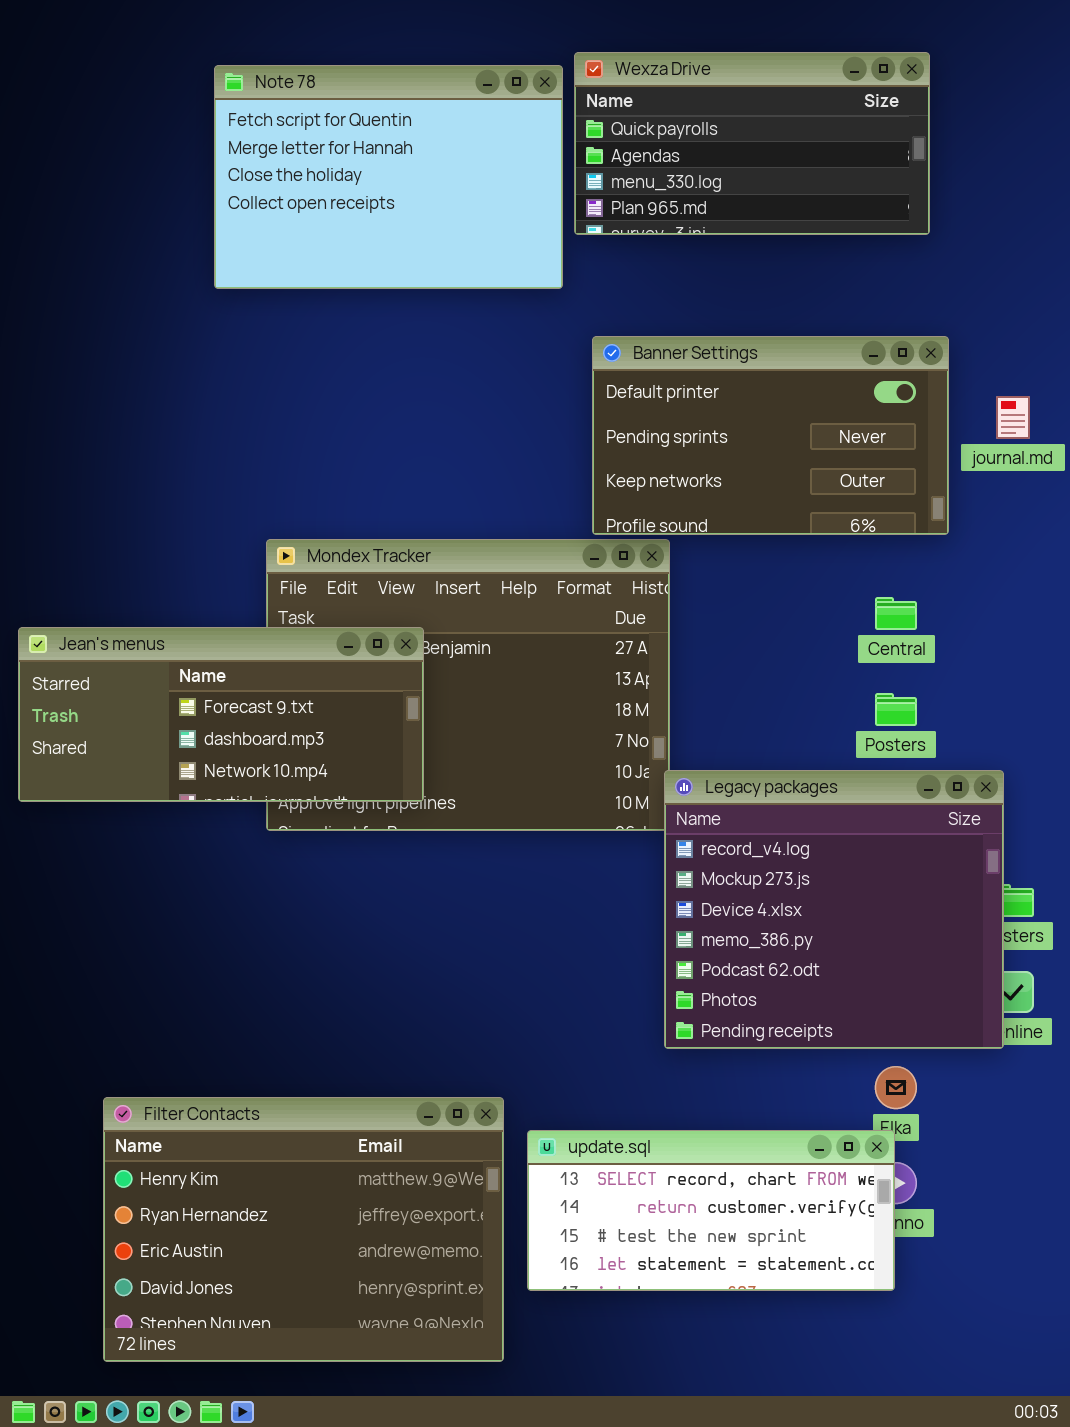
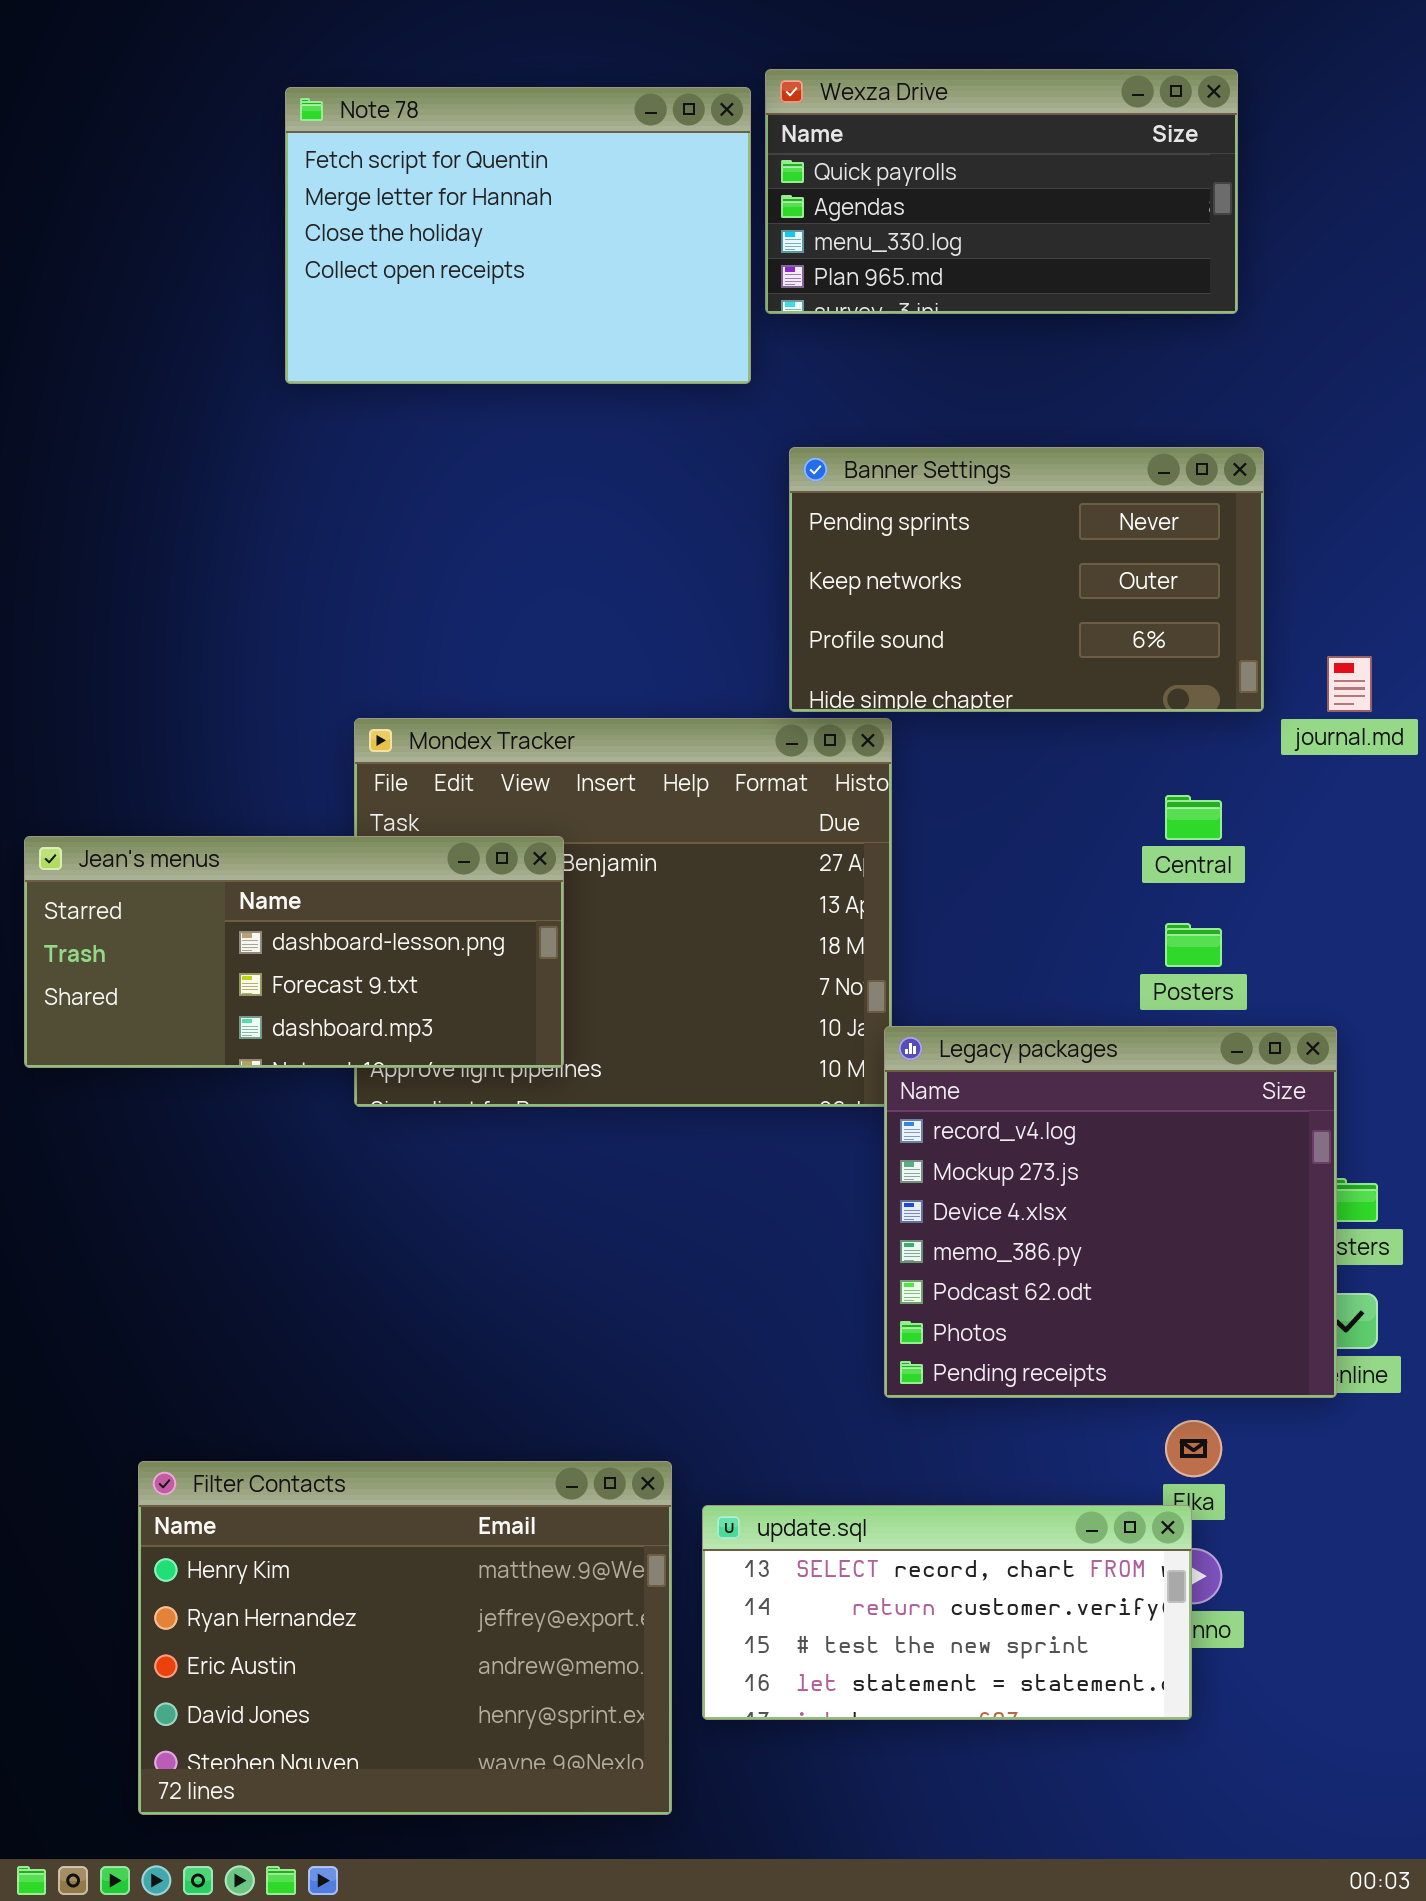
Banner Settings: [592,336,949,535] -> [789,447,1264,712], scrolled down 1 row
journal.md: [996,396,1030,439] -> [1327,656,1372,712], moved
Jean's menus: [18,627,424,802] -> [24,836,564,1068], scrolled up 1 row

